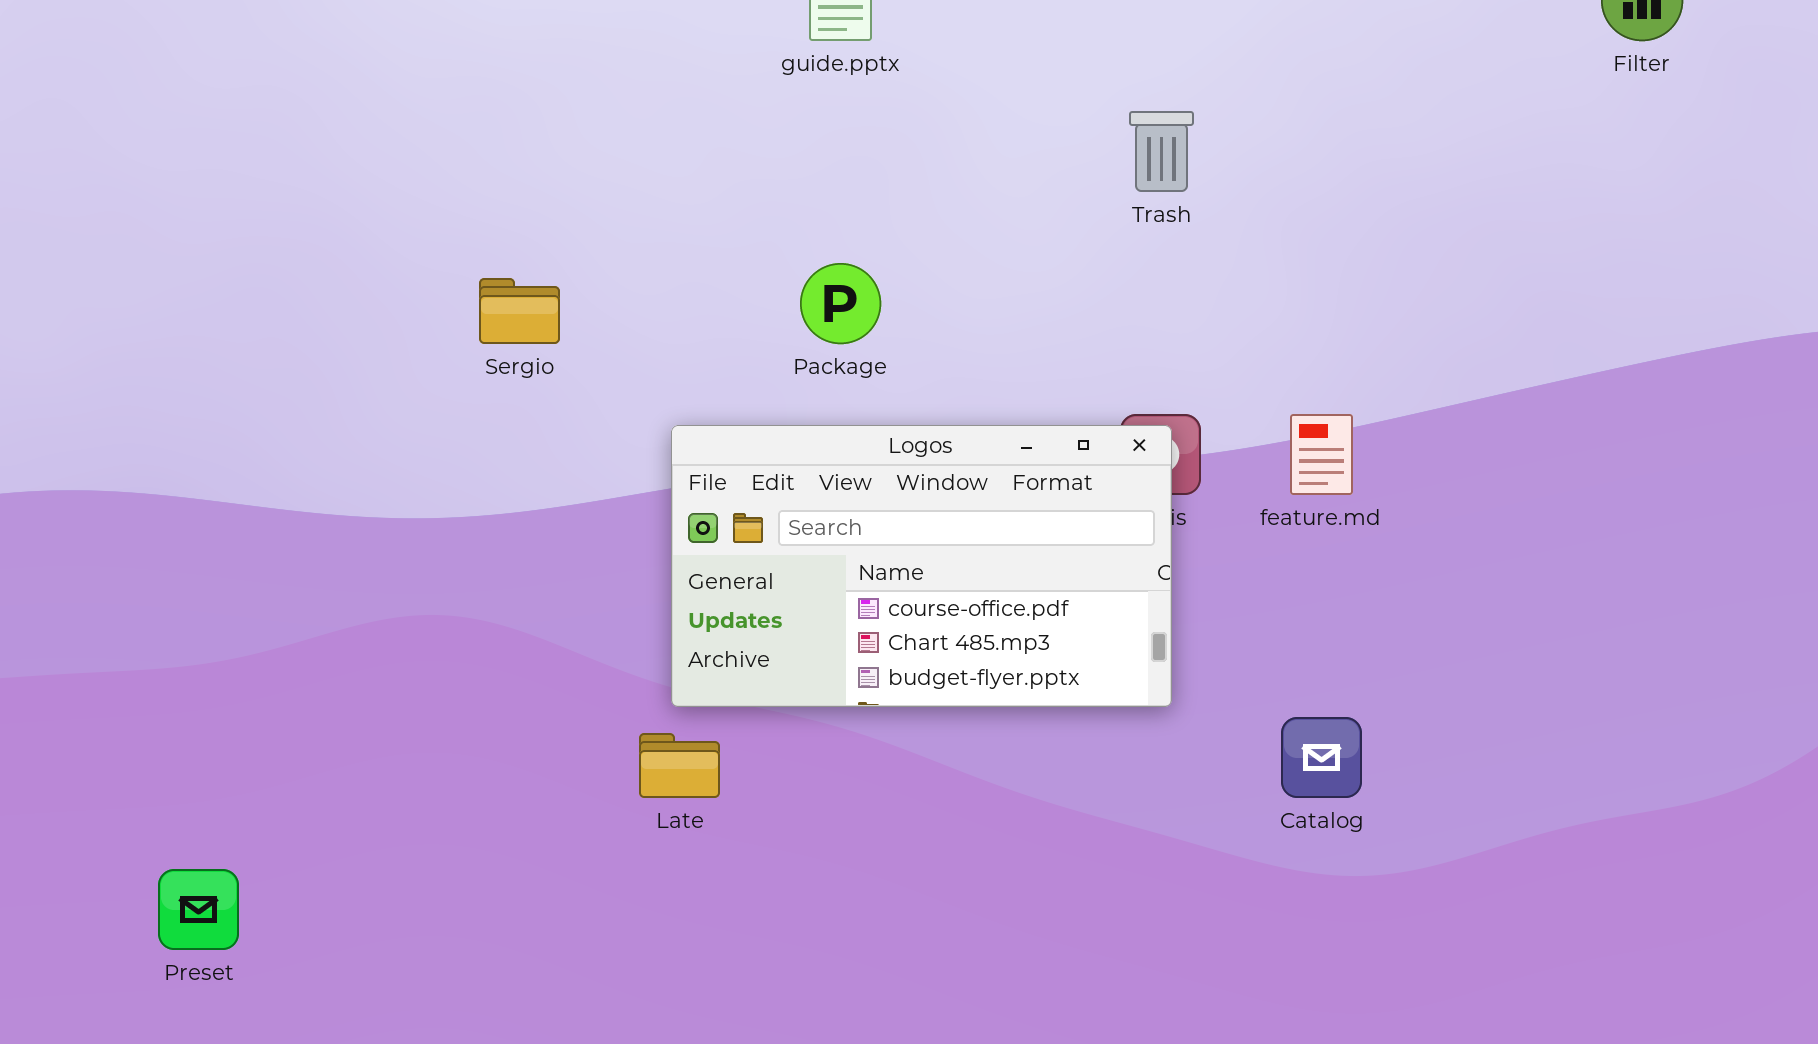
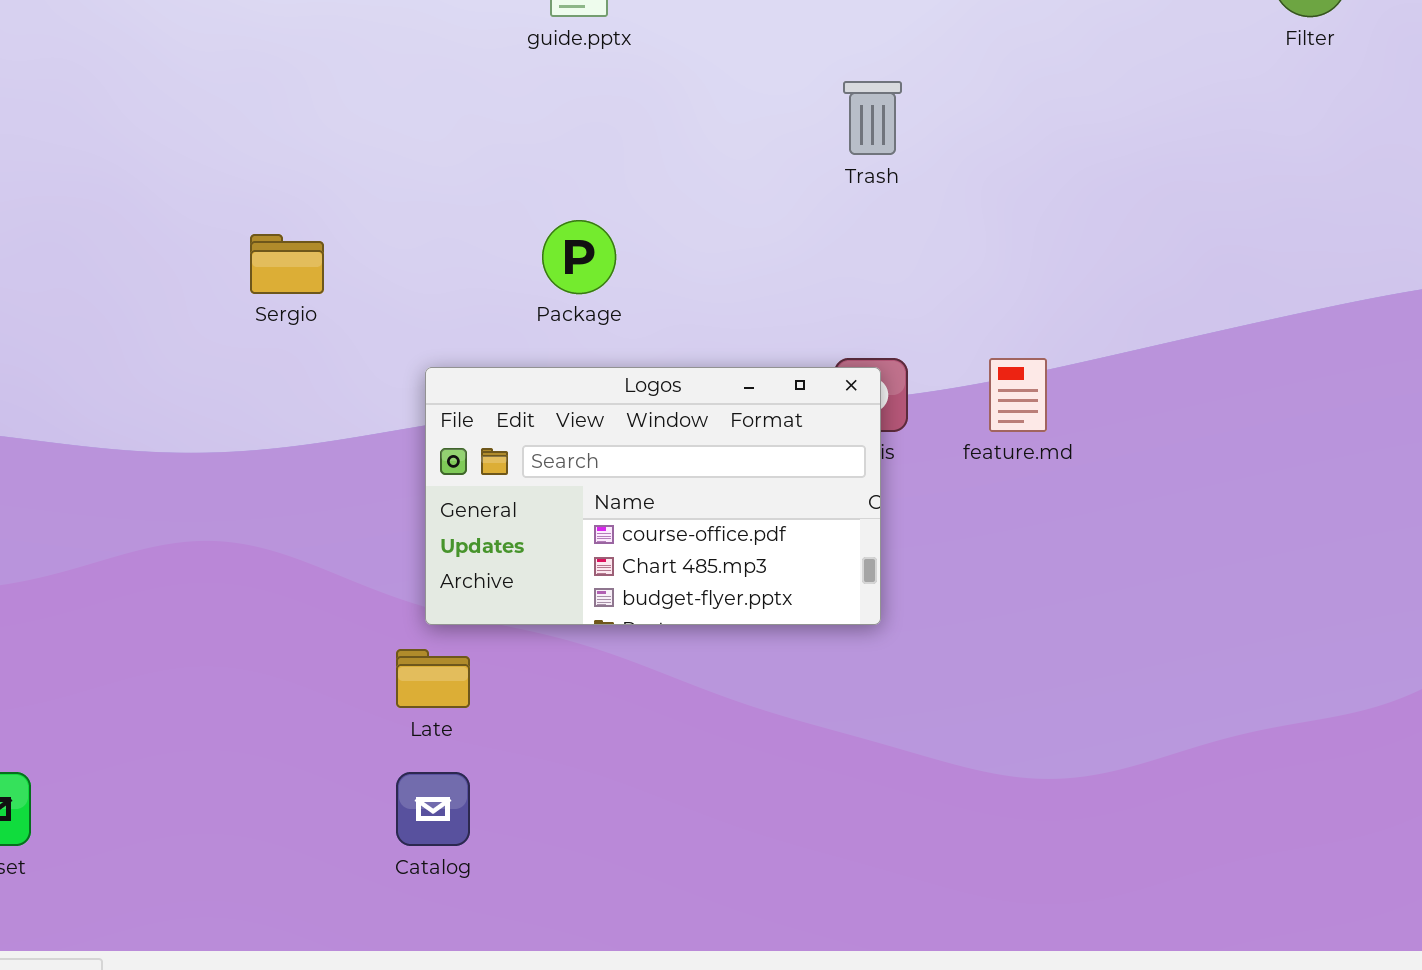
Catalog: [1281,717,1362,798] -> [396,772,470,846], moved

